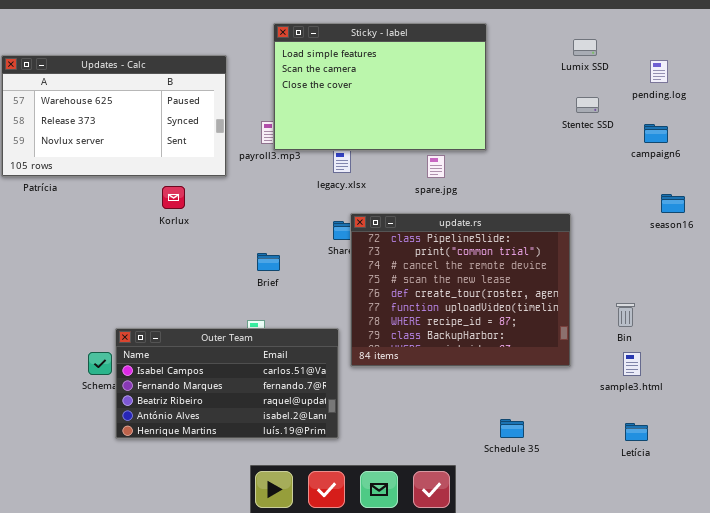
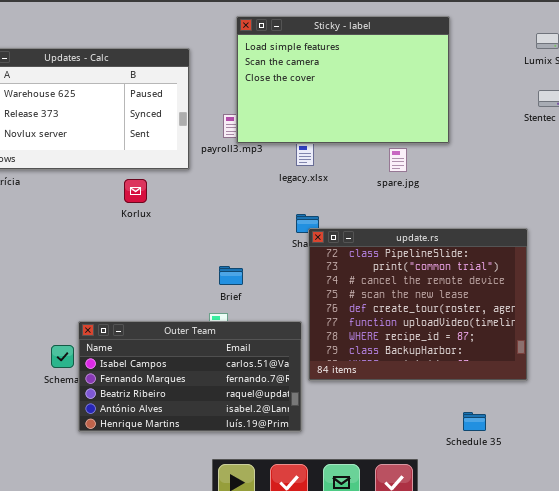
update.rs: [350,213,571,367] -> [308,228,528,381], moved
Brief: [257,253,280,271] -> [219,266,243,285], moved

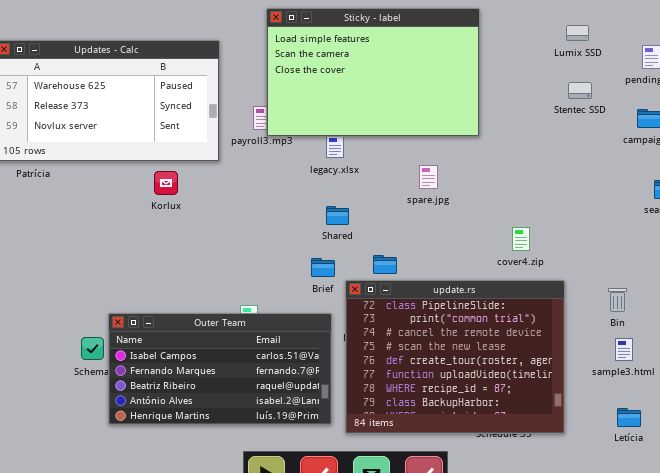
spare.jpg: [389,148,407,172] -> [419,165,438,189], moved
update.rs: [308,228,528,381] -> [345,280,565,434], moved
Brief: [219,266,243,285] -> [311,258,335,277], moved

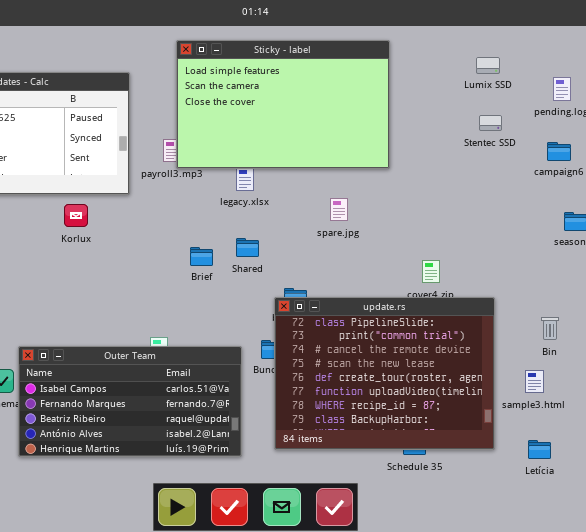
Brief: [311,258,335,277] -> [190,247,213,266], moved
update.rs: [345,280,565,434] -> [274,297,495,450], moved
Bin: [608,288,627,312] -> [541,317,559,340], moved

